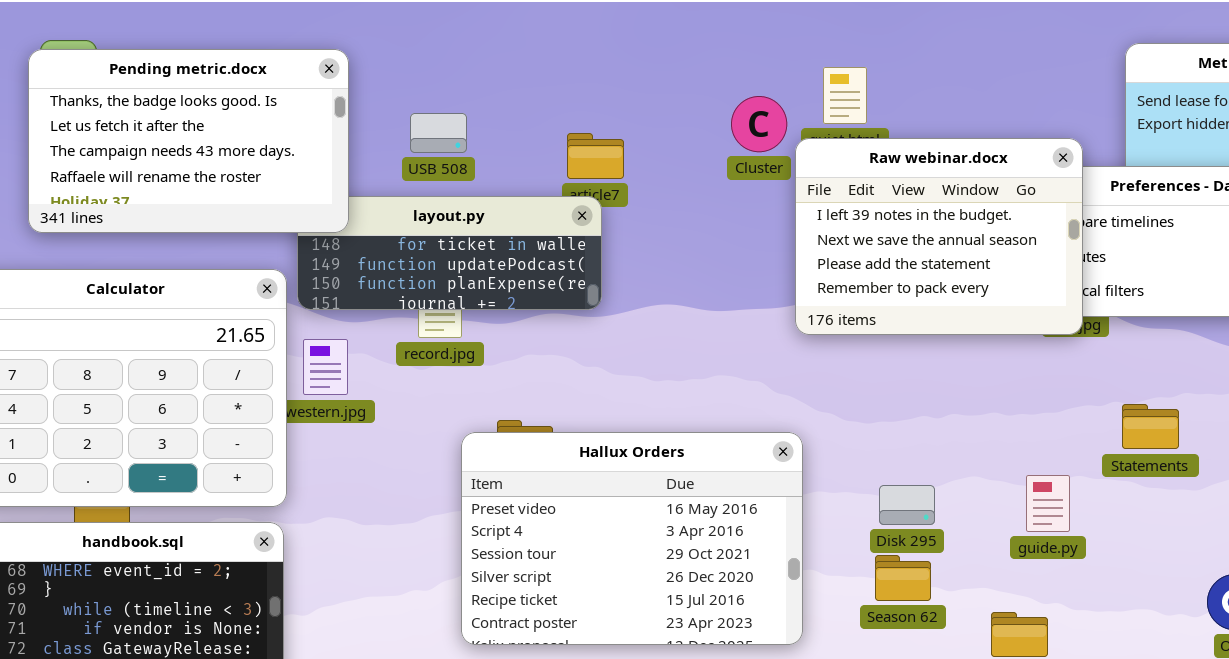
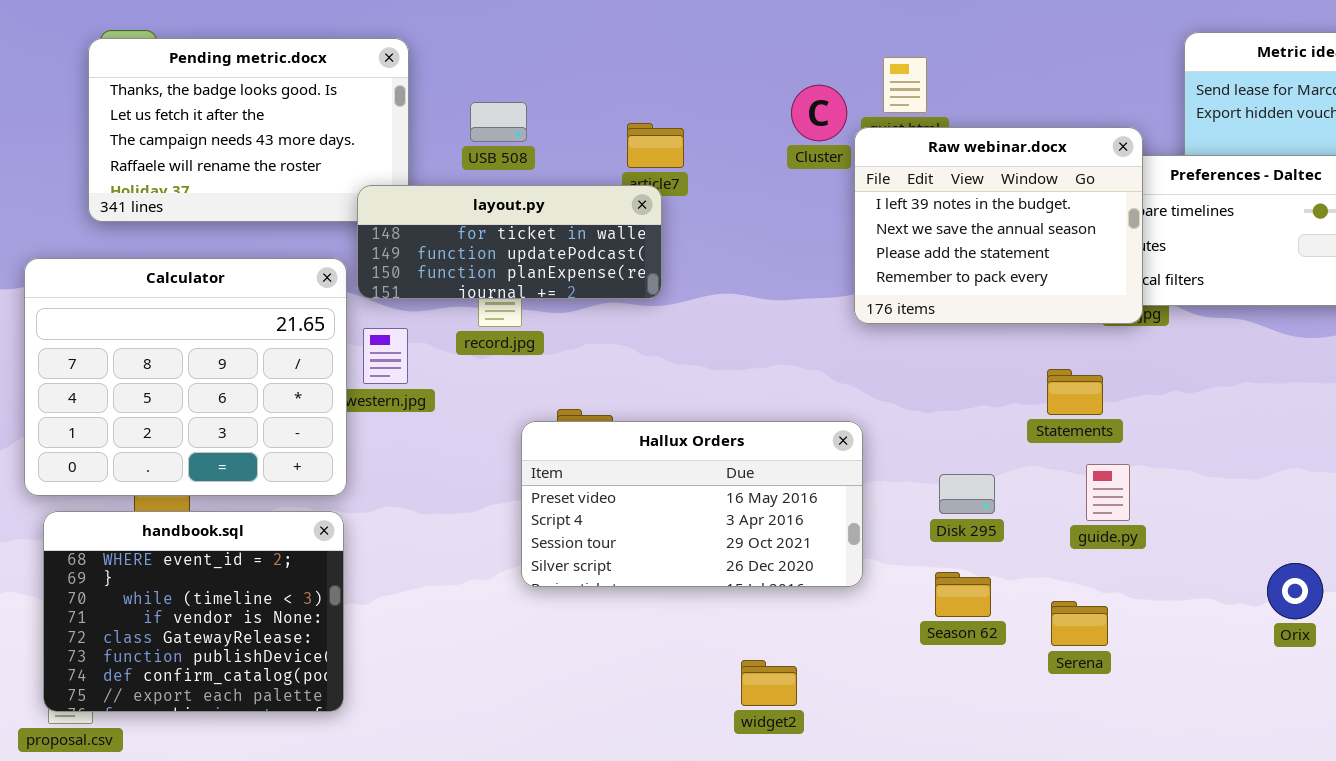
layout.py: [297,196,602,310] -> [357,185,662,299], raised
Statements: [1122,404,1179,449] -> [1047,369,1103,415], moved
Hallux Orders: [461,432,803,645] -> [521,421,863,587], resized
Season 62: [875,555,931,601] -> [935,572,991,617], moved

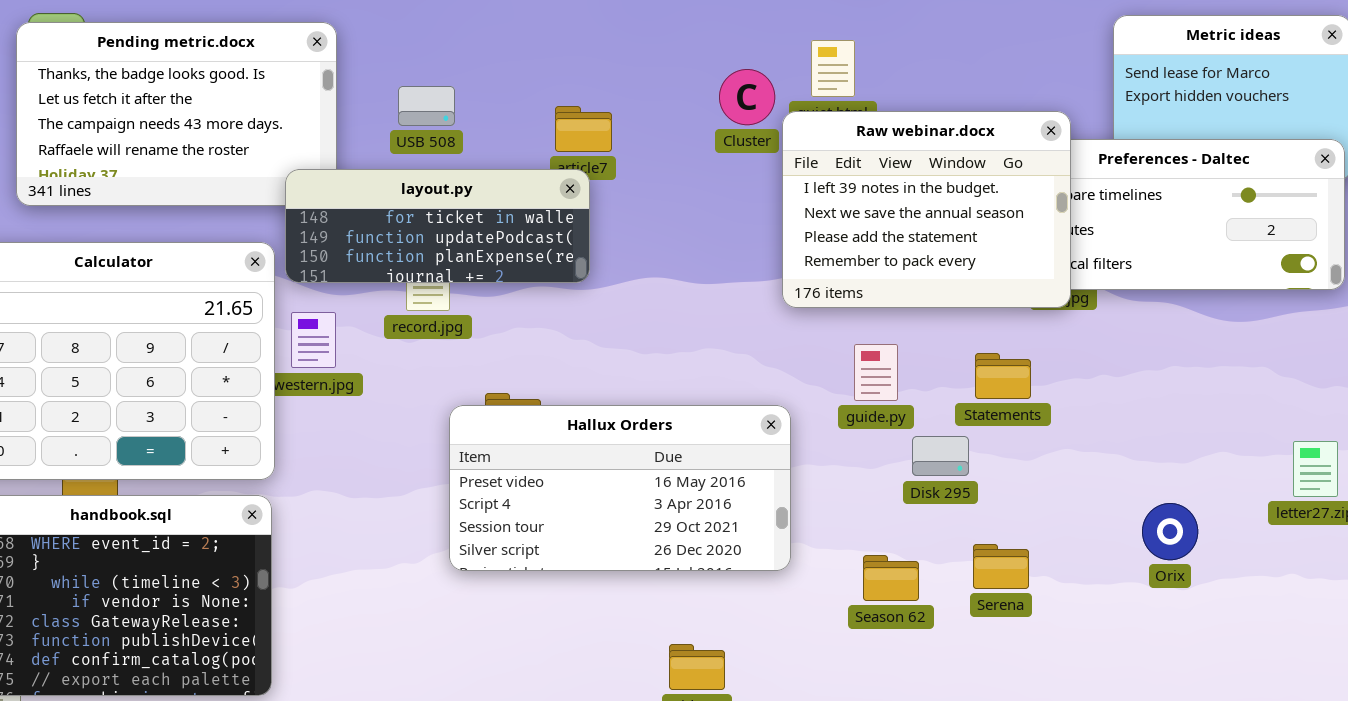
guide.py: [1086,464,1130,521] -> [854,344,898,401], moved
Disk 295: [939,474,995,514] -> [912,436,969,476], moved
Orix: [1267,563,1323,619] -> [1142,503,1198,560], moved
Serena: [1051,601,1108,646] -> [973,544,1029,589], moved

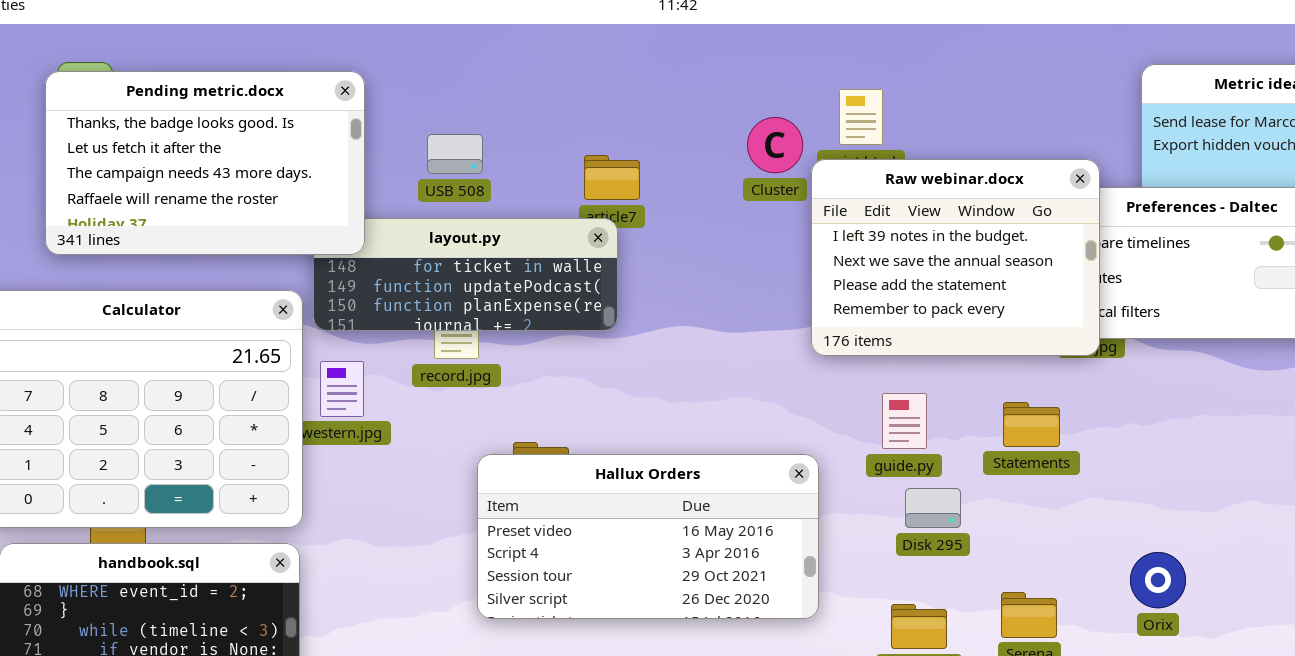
Pending metric.docx: [16,22,337,206] -> [45,71,365,255], raised
Disk 295: [912,436,969,476] -> [905,488,961,528], moved
Orix: [1142,503,1198,560] -> [1130,552,1186,608], moved

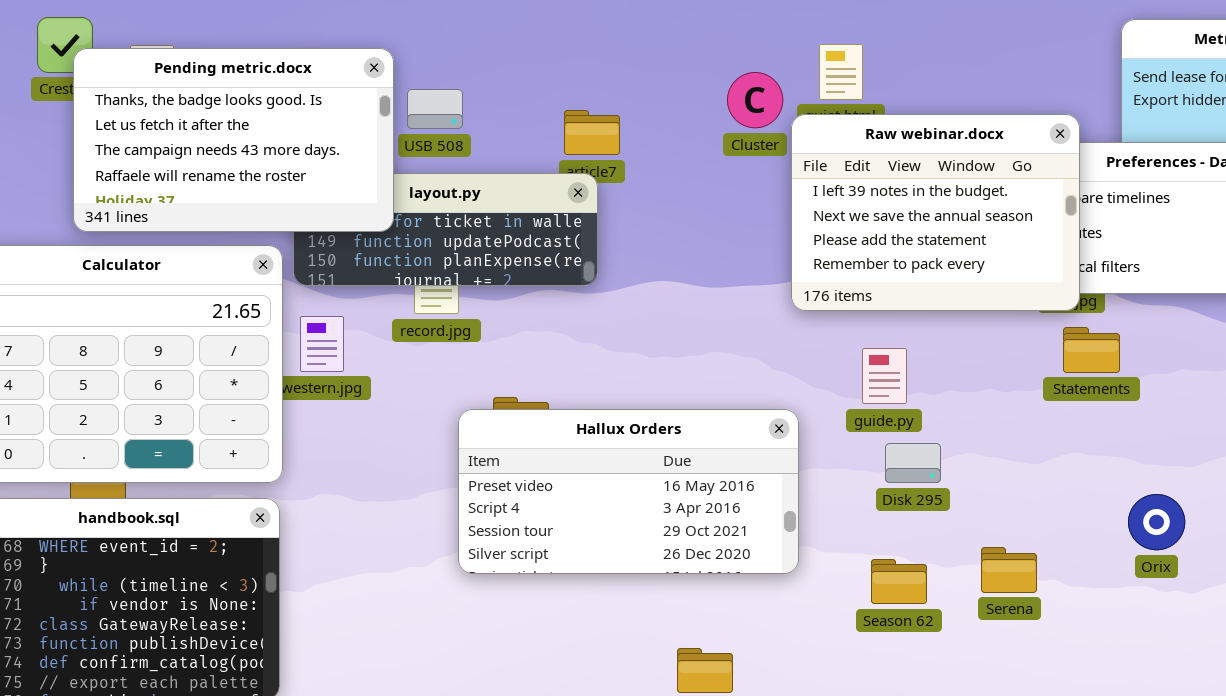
Pending metric.docx: [45,71,365,255] -> [73,48,394,232], moved
Statements: [1003,402,1060,447] -> [1063,327,1120,373], moved
Orix: [1130,552,1186,608] -> [1128,494,1185,550], moved

